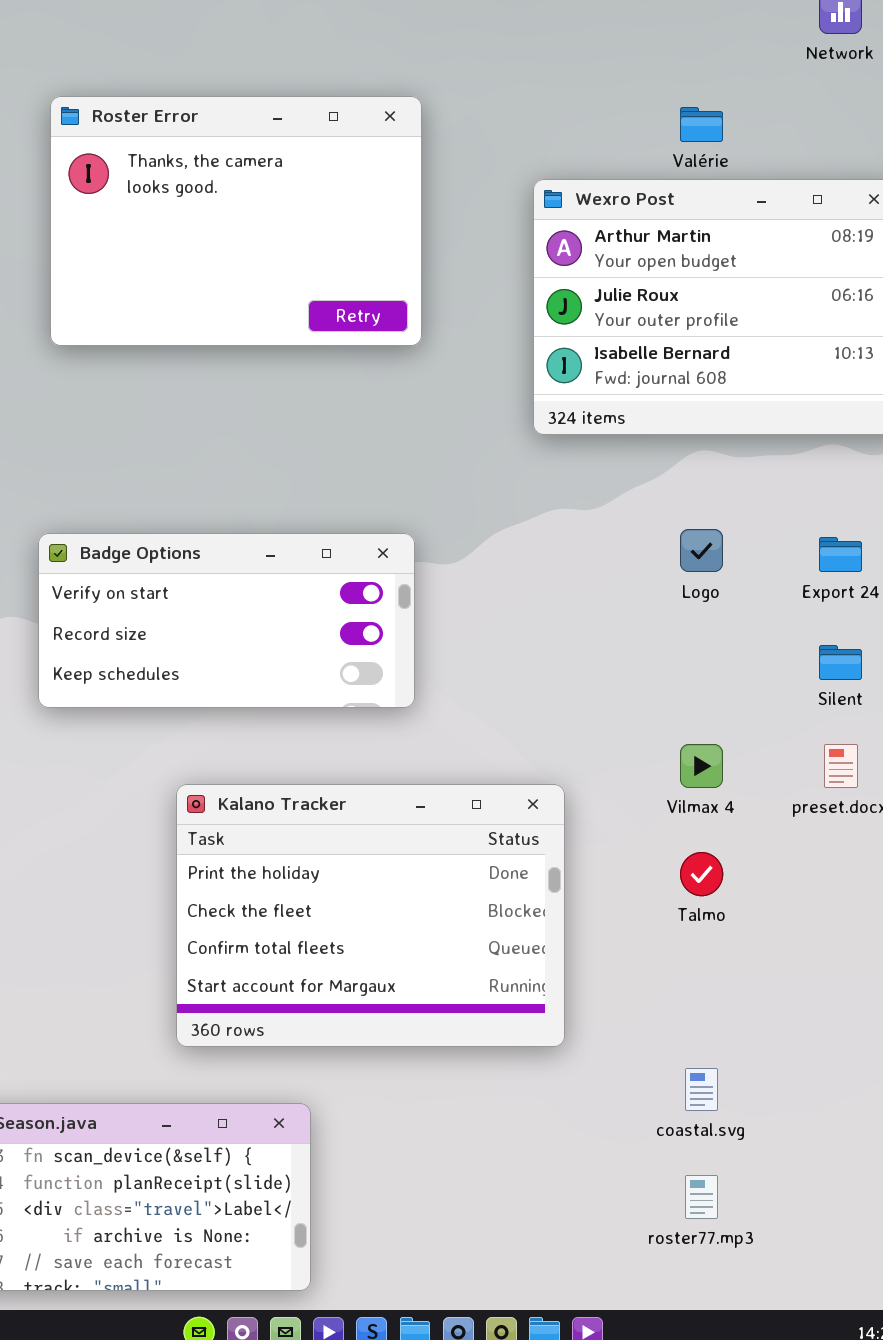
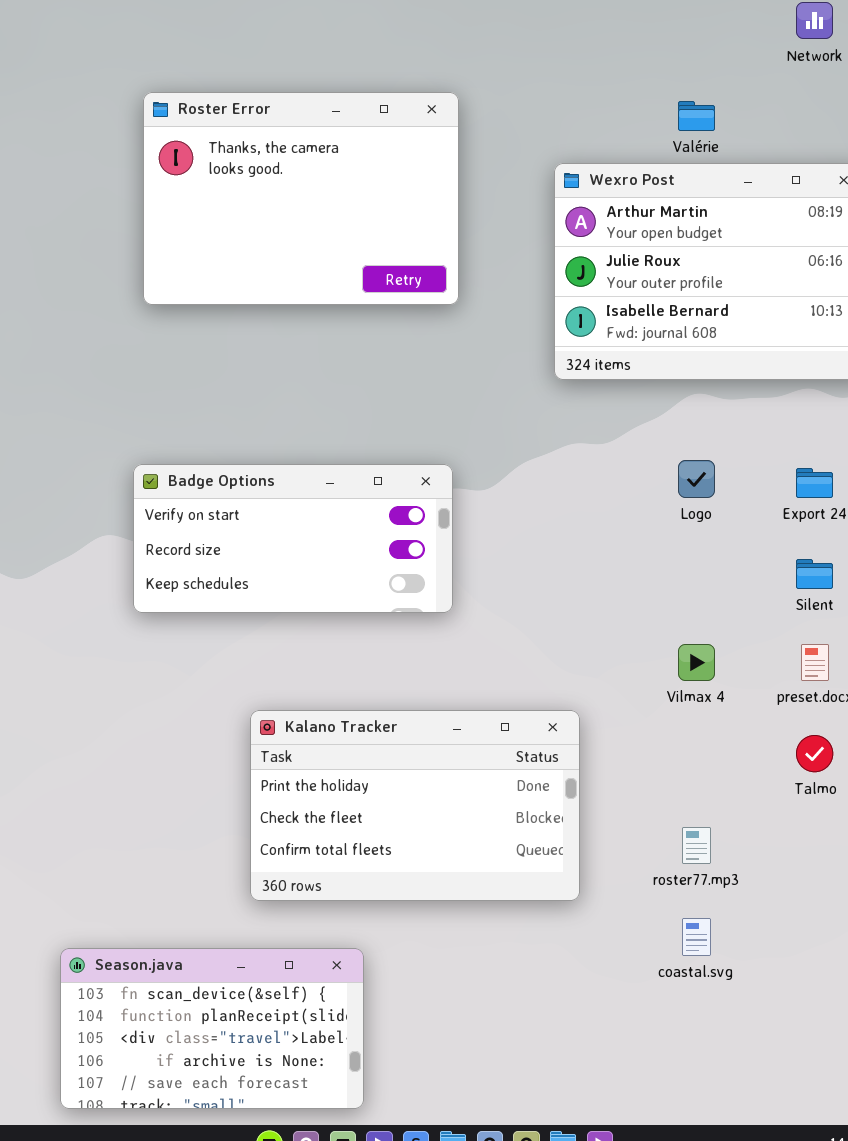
Kalano Tracker: [176,784,565,1047] -> [250,710,580,901], resized
Talmo: [680,852,723,896] -> [796,735,833,772], moved
roster77.mp3: [685,1175,718,1219] -> [682,827,711,864], moved

